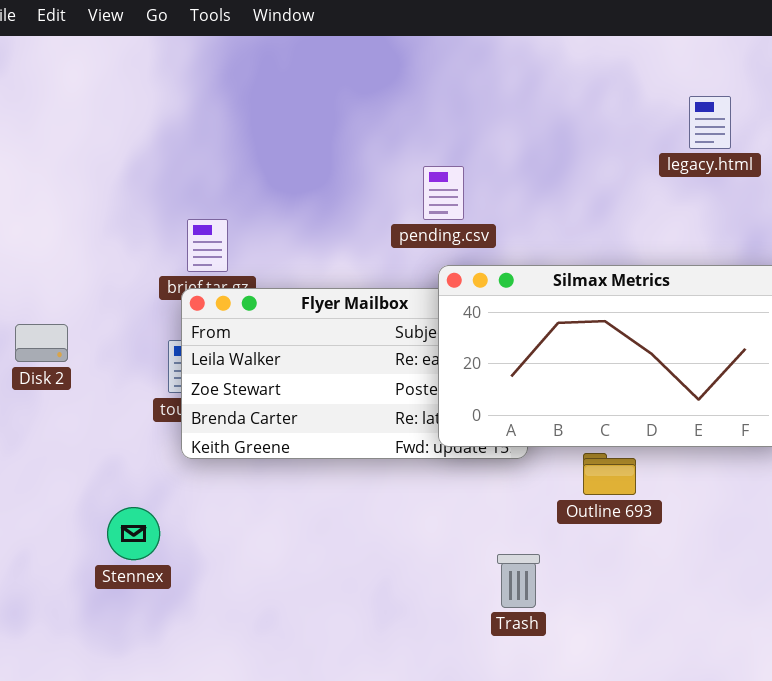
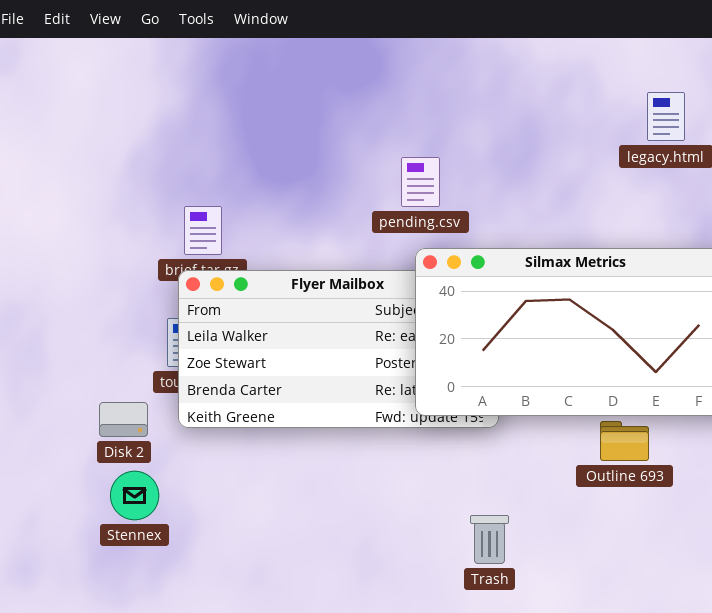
Disk 2: [15,324,68,362] -> [99,402,148,437], moved
Outline 693: [583,453,636,495] -> [600,421,649,461], moved

